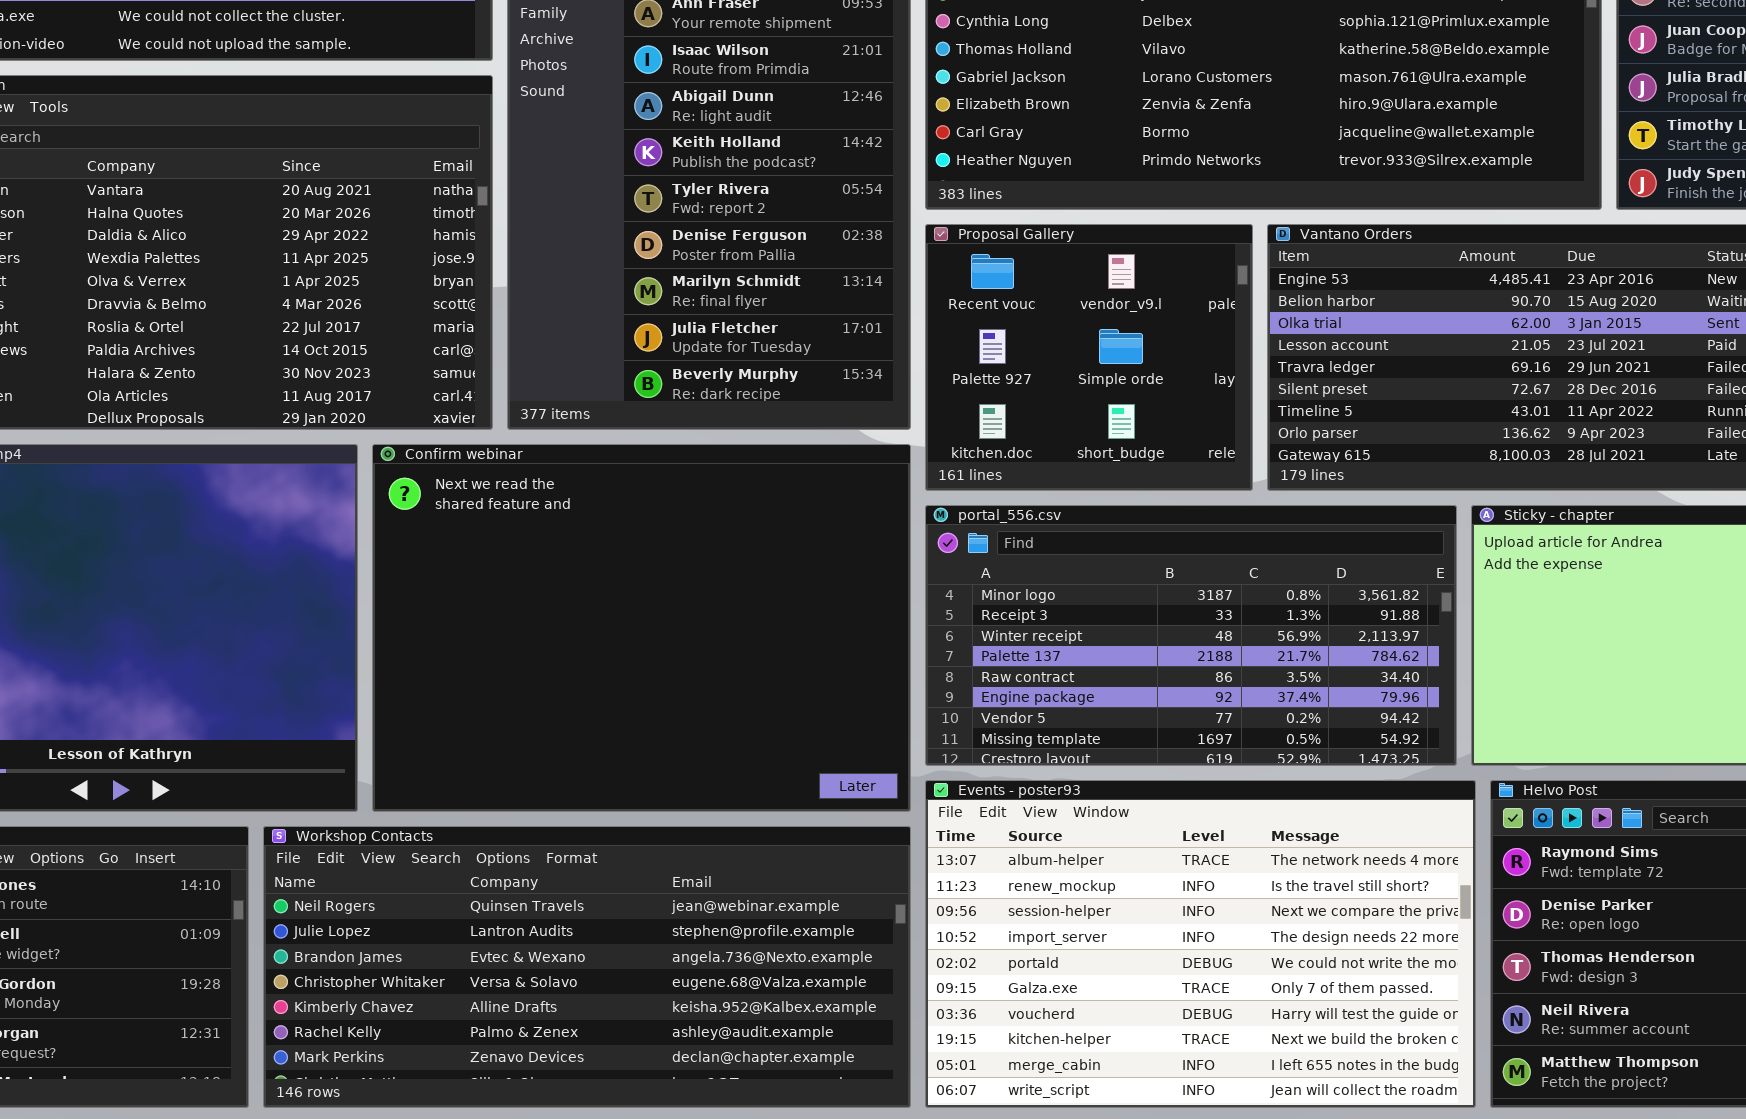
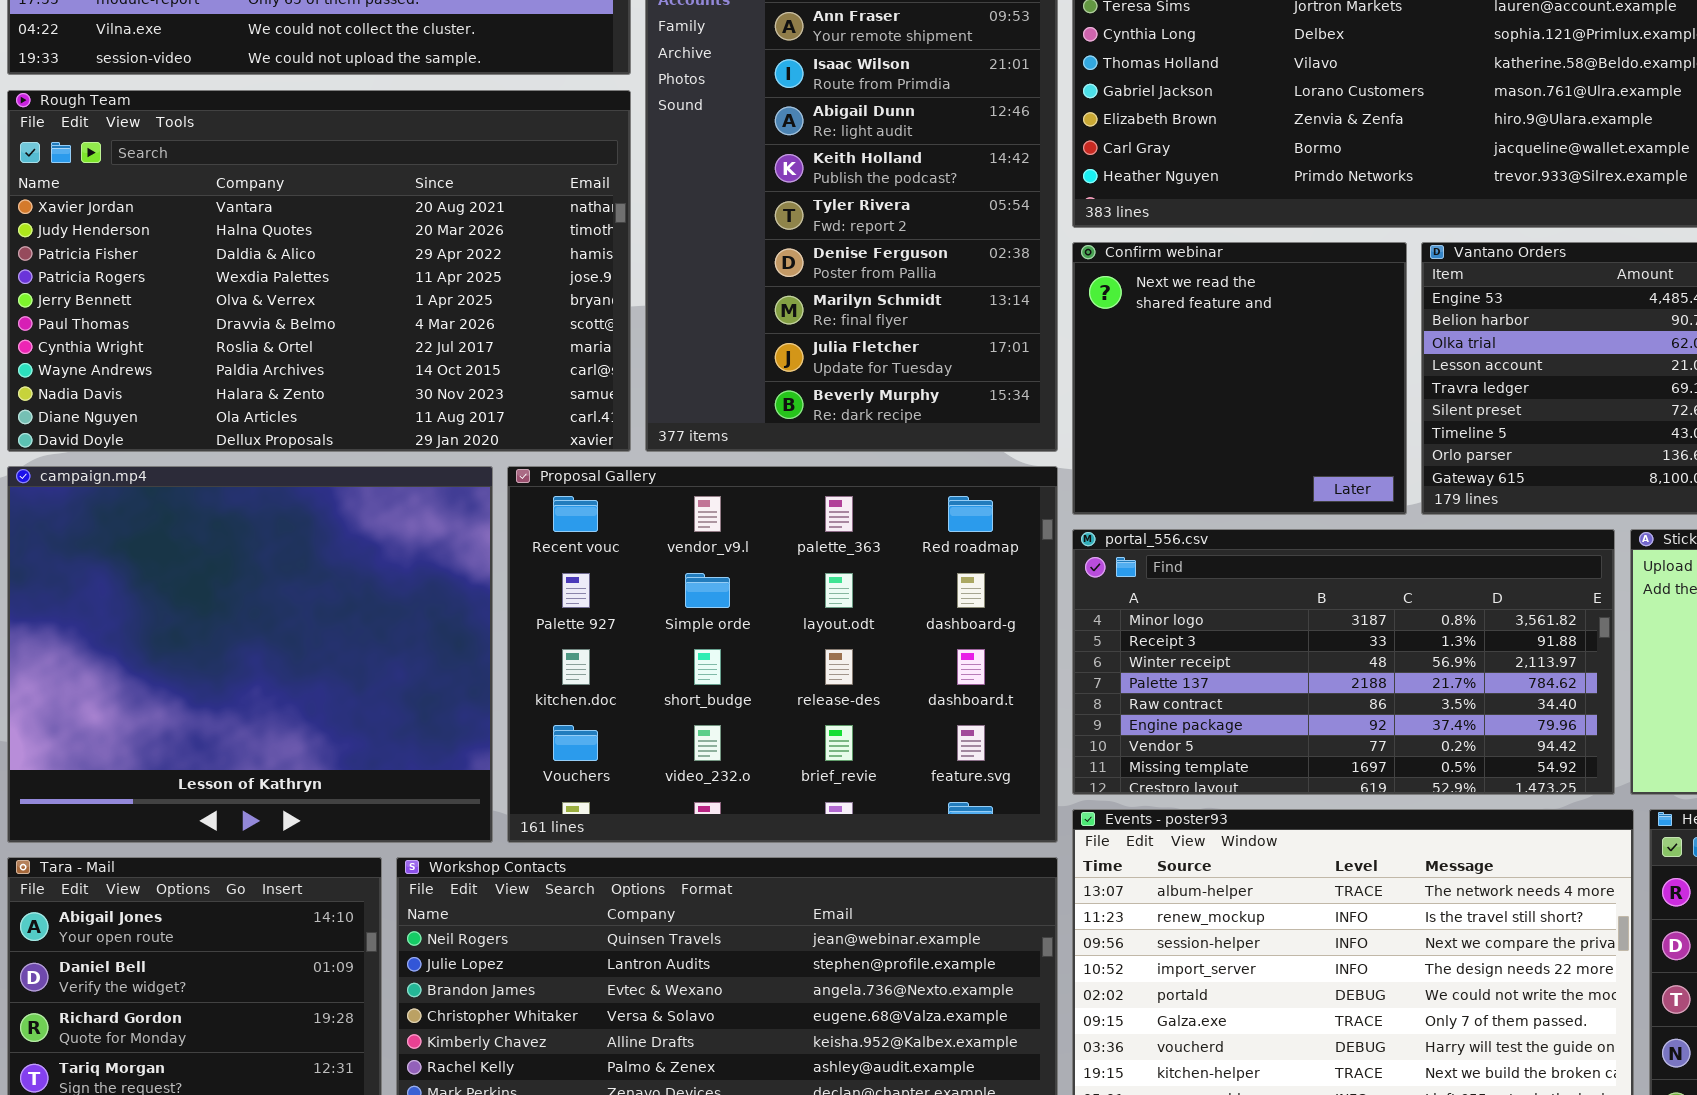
Proposal Gallery: [925,224,1253,491] -> [507,466,1058,843], moved, resized
Confirm webinar: [372,444,911,812] -> [1072,242,1407,515], moved, resized

